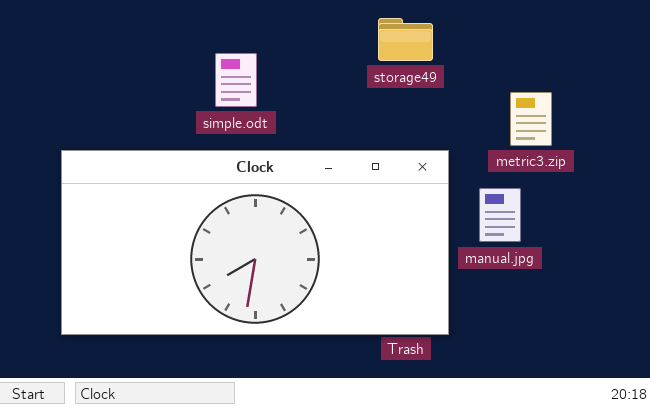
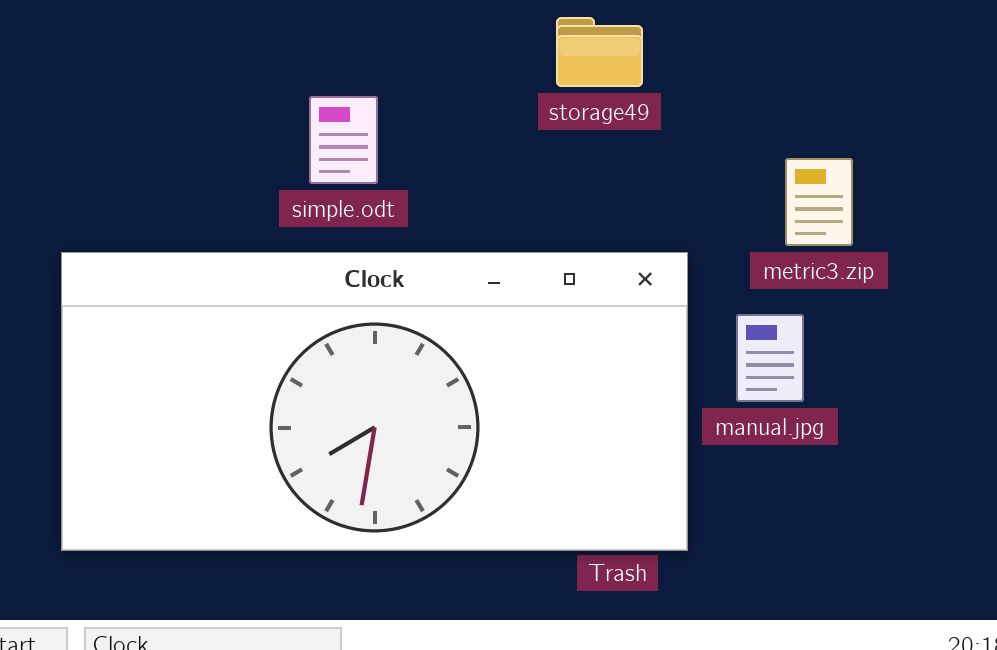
storage49: [378,18,433,61] -> [556,17,643,87], moved

